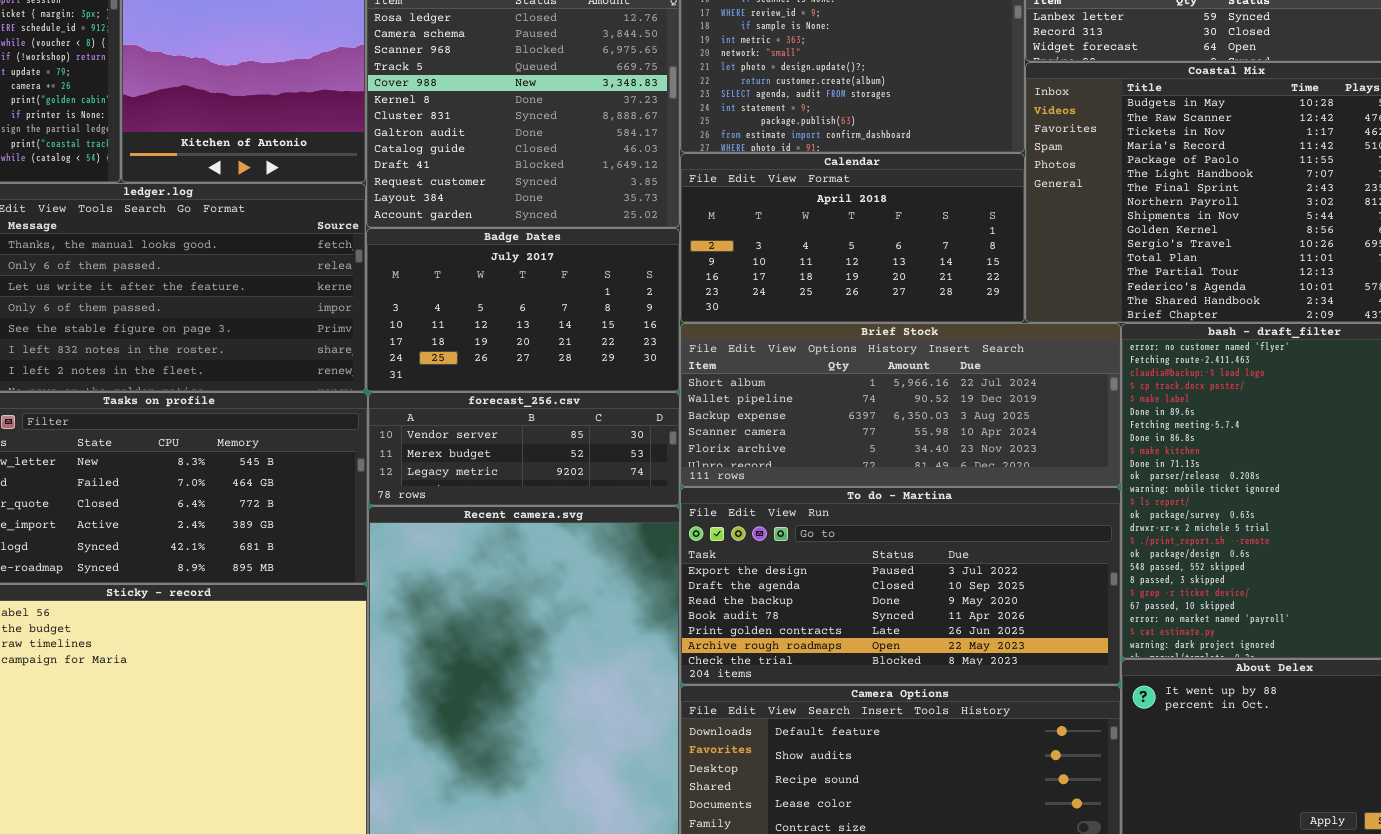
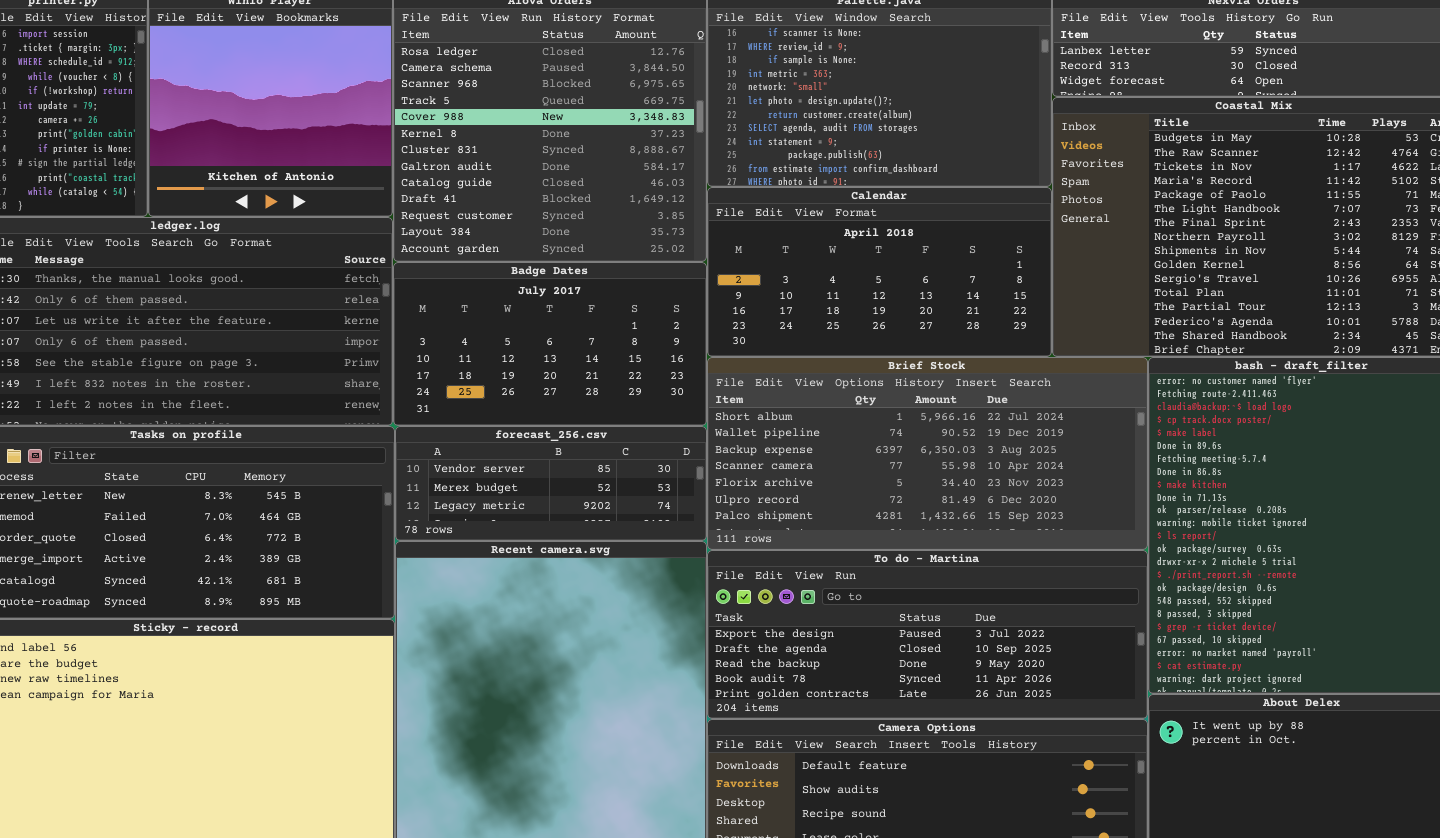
Brief Stock: [680,323,1121,487] -> [707,357,1148,550], resized
To do - Martina: [680,487,1121,685] -> [707,550,1148,719], resized

